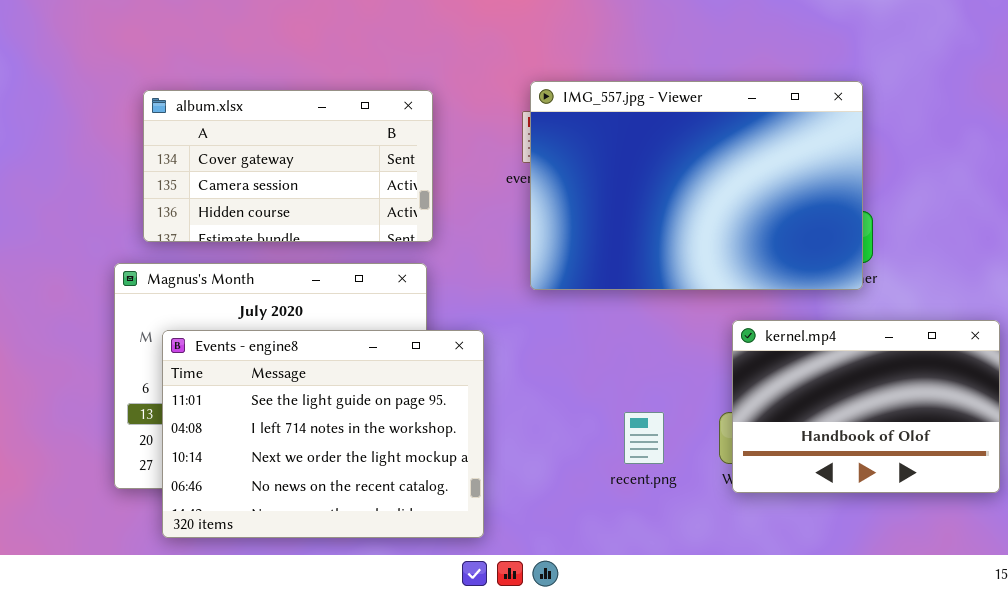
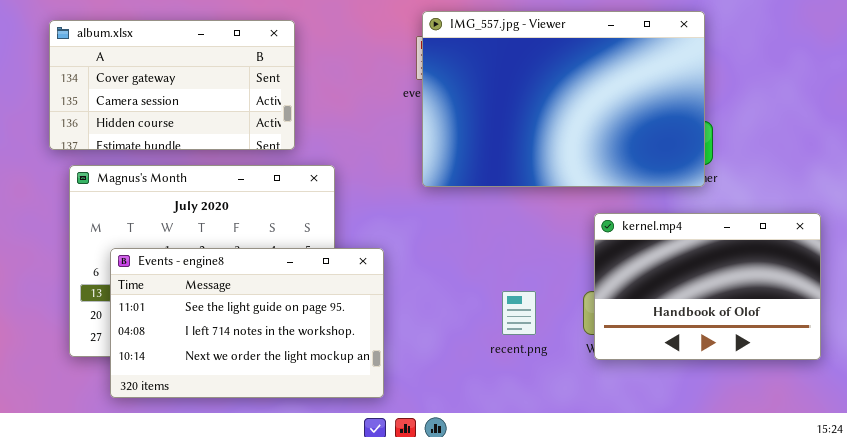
album.xlsx: [143,90,433,242] -> [49,20,295,150], moved
Events - engine8: [162,330,484,538] -> [110,248,384,398], resized

